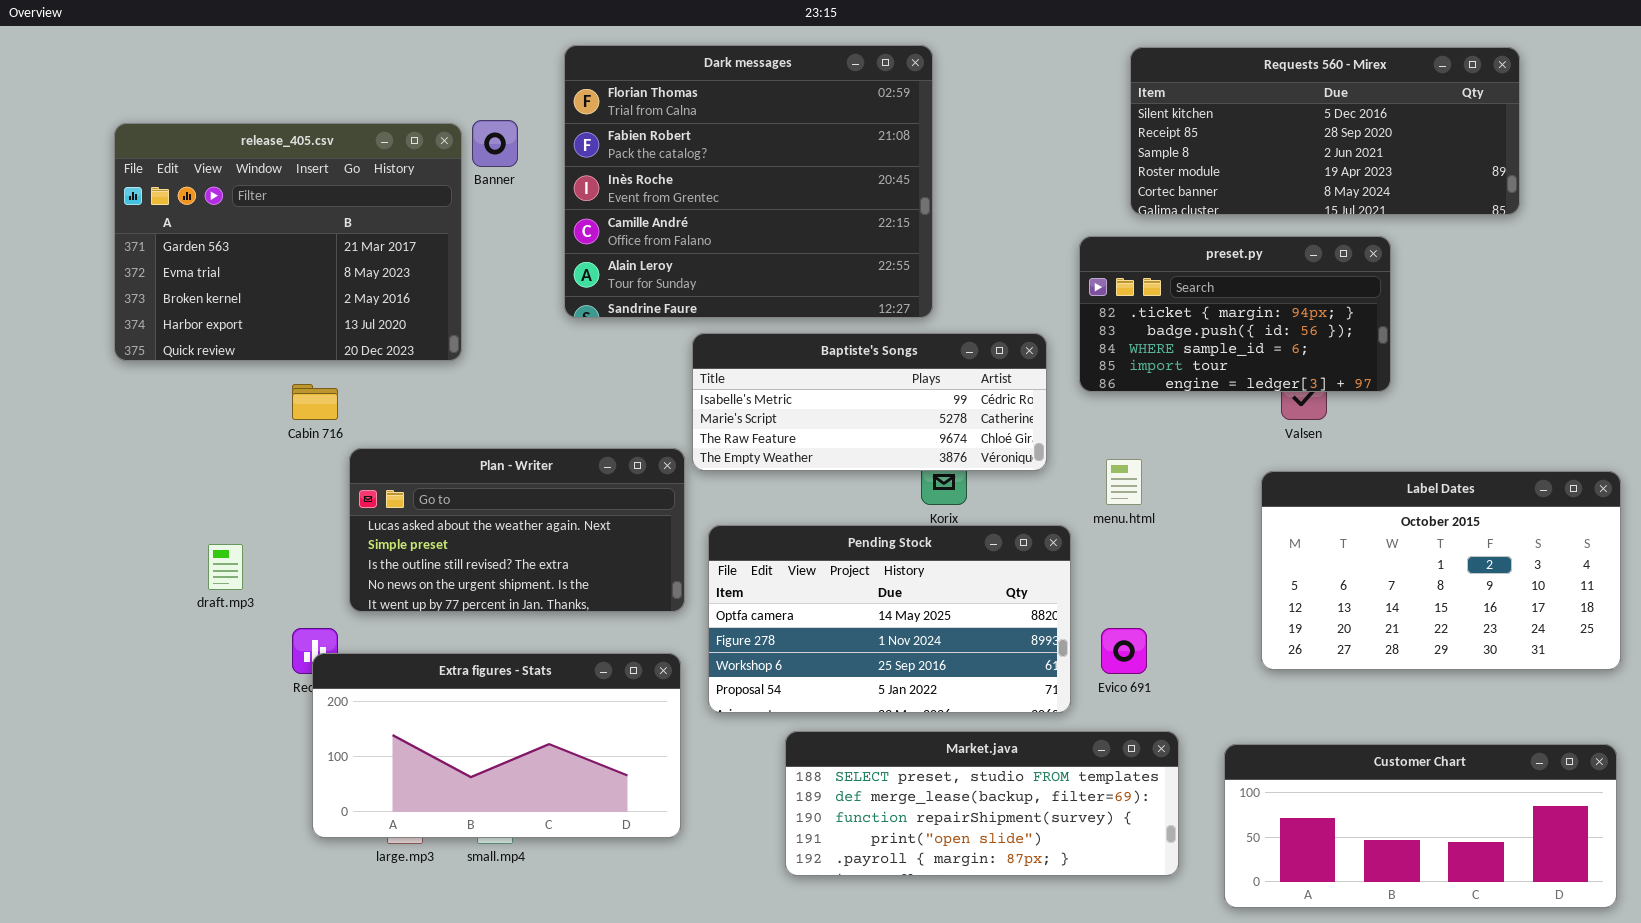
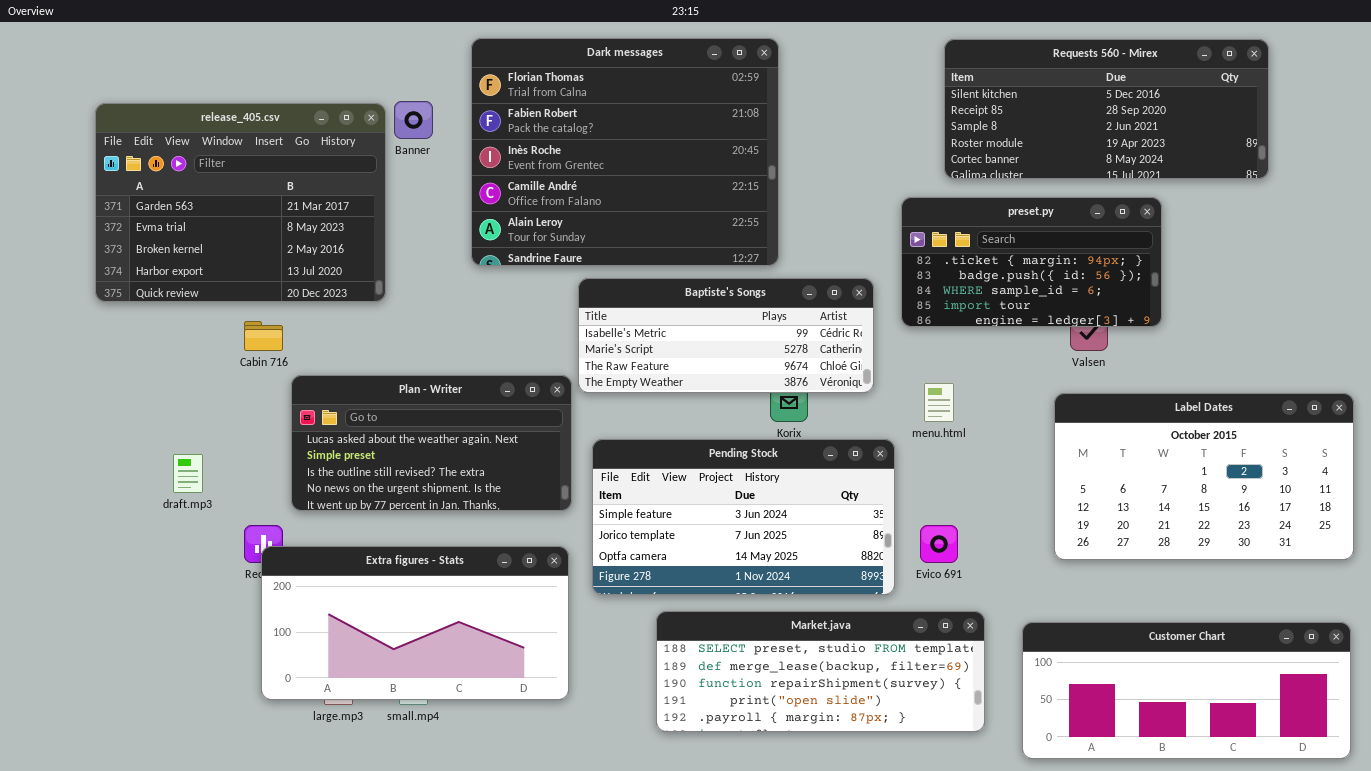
Pending Stock: [708,525,1071,713] -> [592,439,895,595], scrolled up 2 rows

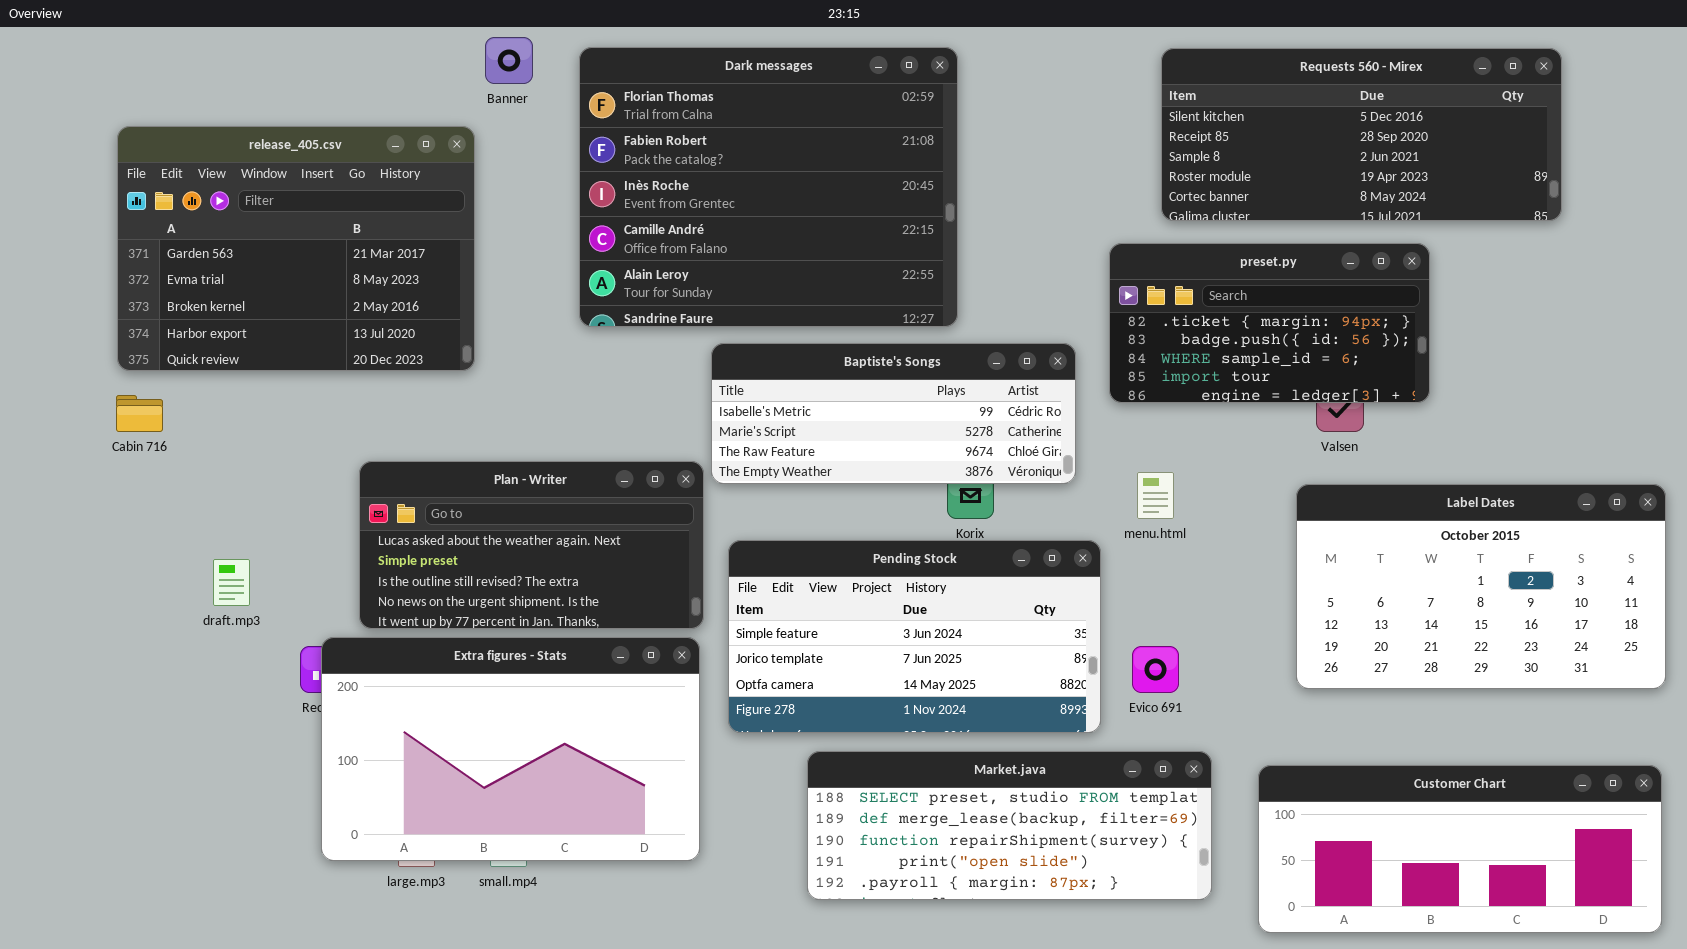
Banner: [394,101,433,139] -> [485,37,533,84], moved
Cabin 716: [244,321,283,351] -> [116,395,163,432], moved
Extra figures - Stats: [261,546,569,700] -> [321,637,700,861], resized

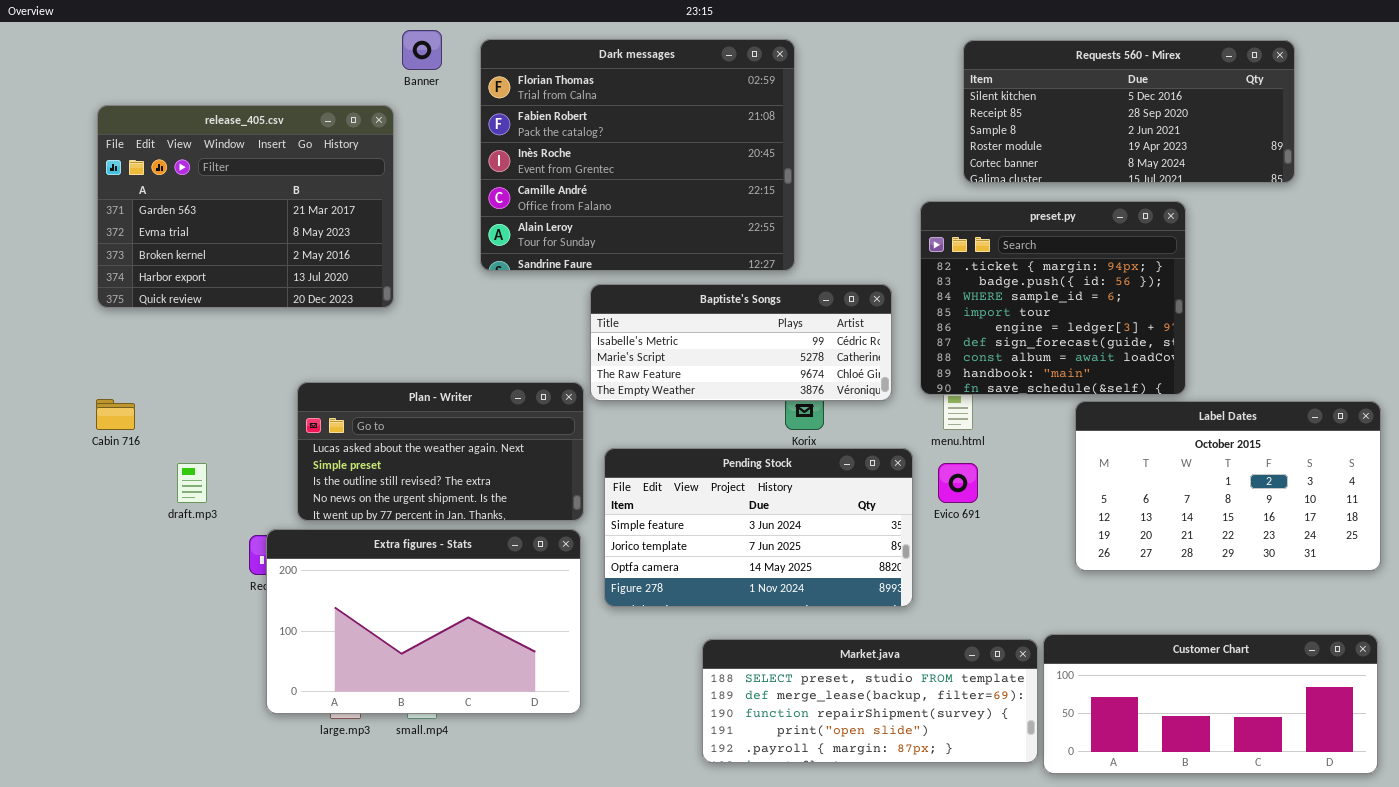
preset.py: [1109,243,1430,403] -> [920,201,1186,395], resized
Cabin 716: [116,395,163,432] -> [96,399,135,430], moved
Evico 691: [1132,646,1179,693] -> [938,463,978,503], moved
Market.java: [807,751,1212,900] -> [702,639,1038,763], moved

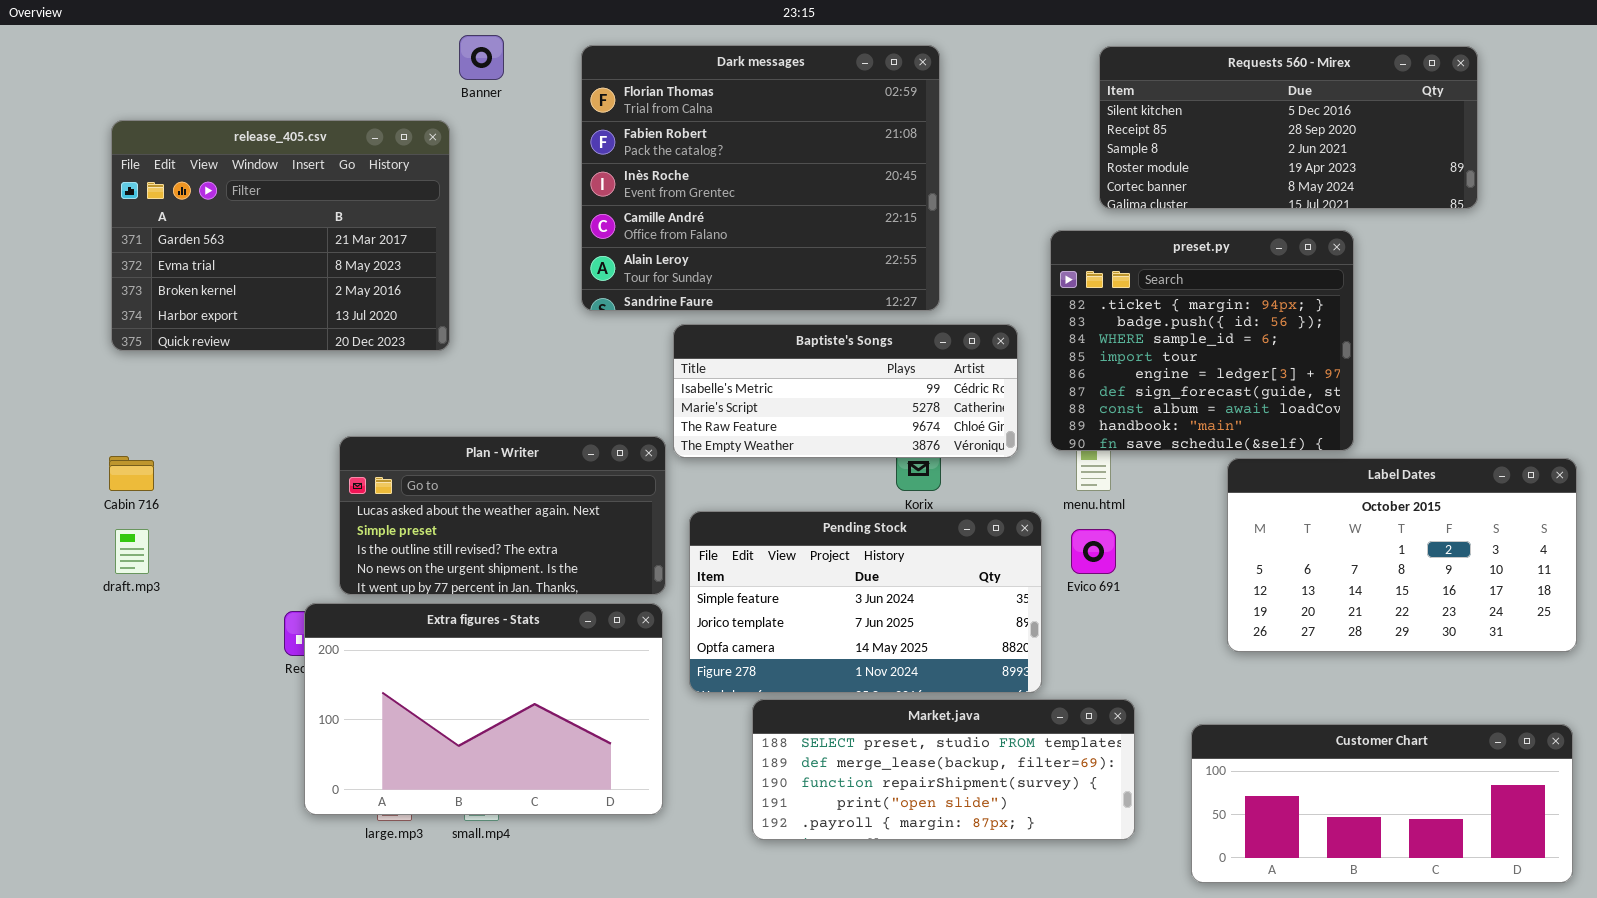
Dark messages: [480,39,795,271] -> [581,45,940,311], moved
draft.mp3: [177,463,207,503] -> [115,529,149,574], moved
Market.java: [702,639,1038,763] -> [752,699,1135,840], moved

